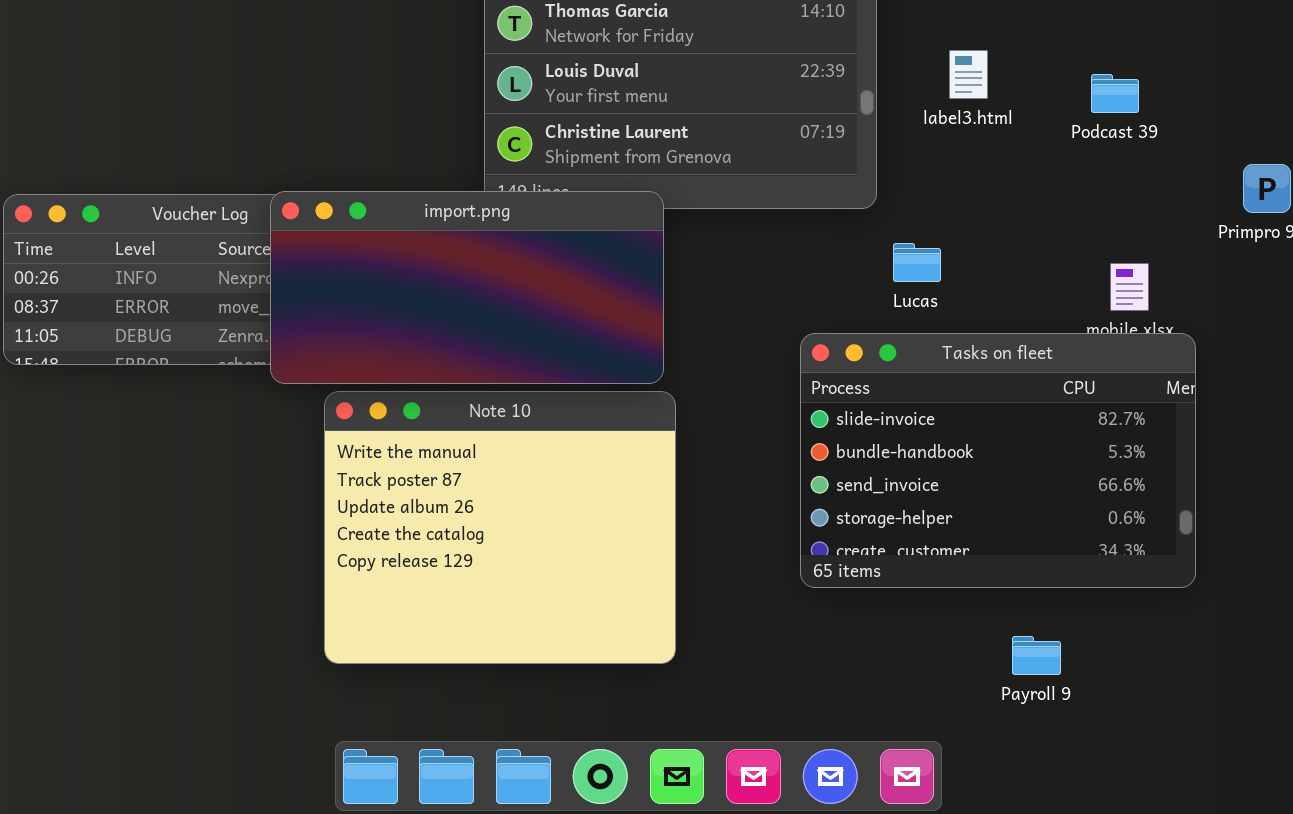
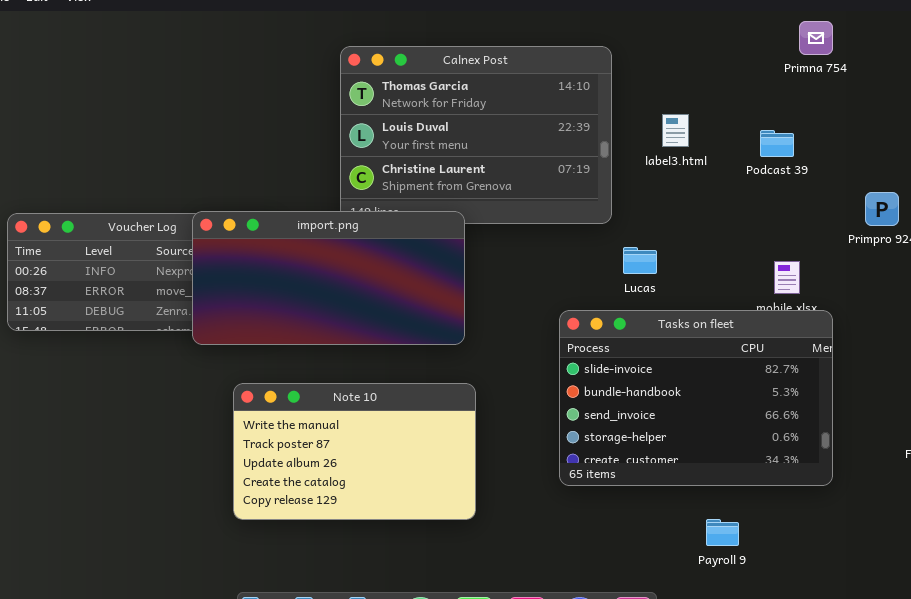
Note 10: [324,391,676,664] -> [233,383,476,520], moved, resized

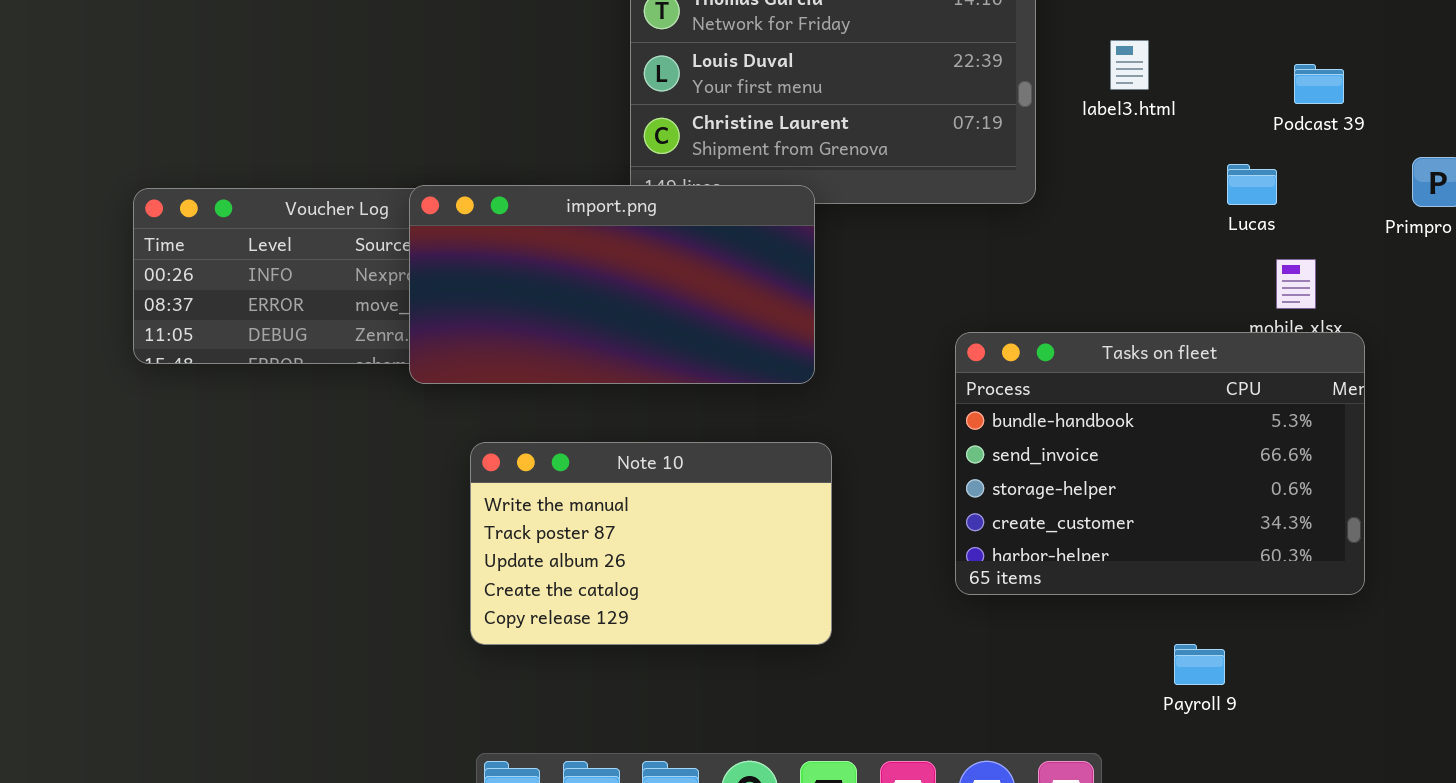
Podcast 39: [760,130,794,157] -> [1294,64,1344,104], moved
Lucas: [623,247,657,274] -> [1227,164,1277,205], moved
Tasks on fleet: [559,310,833,486] -> [955,332,1365,595], scrolled down 1 row

